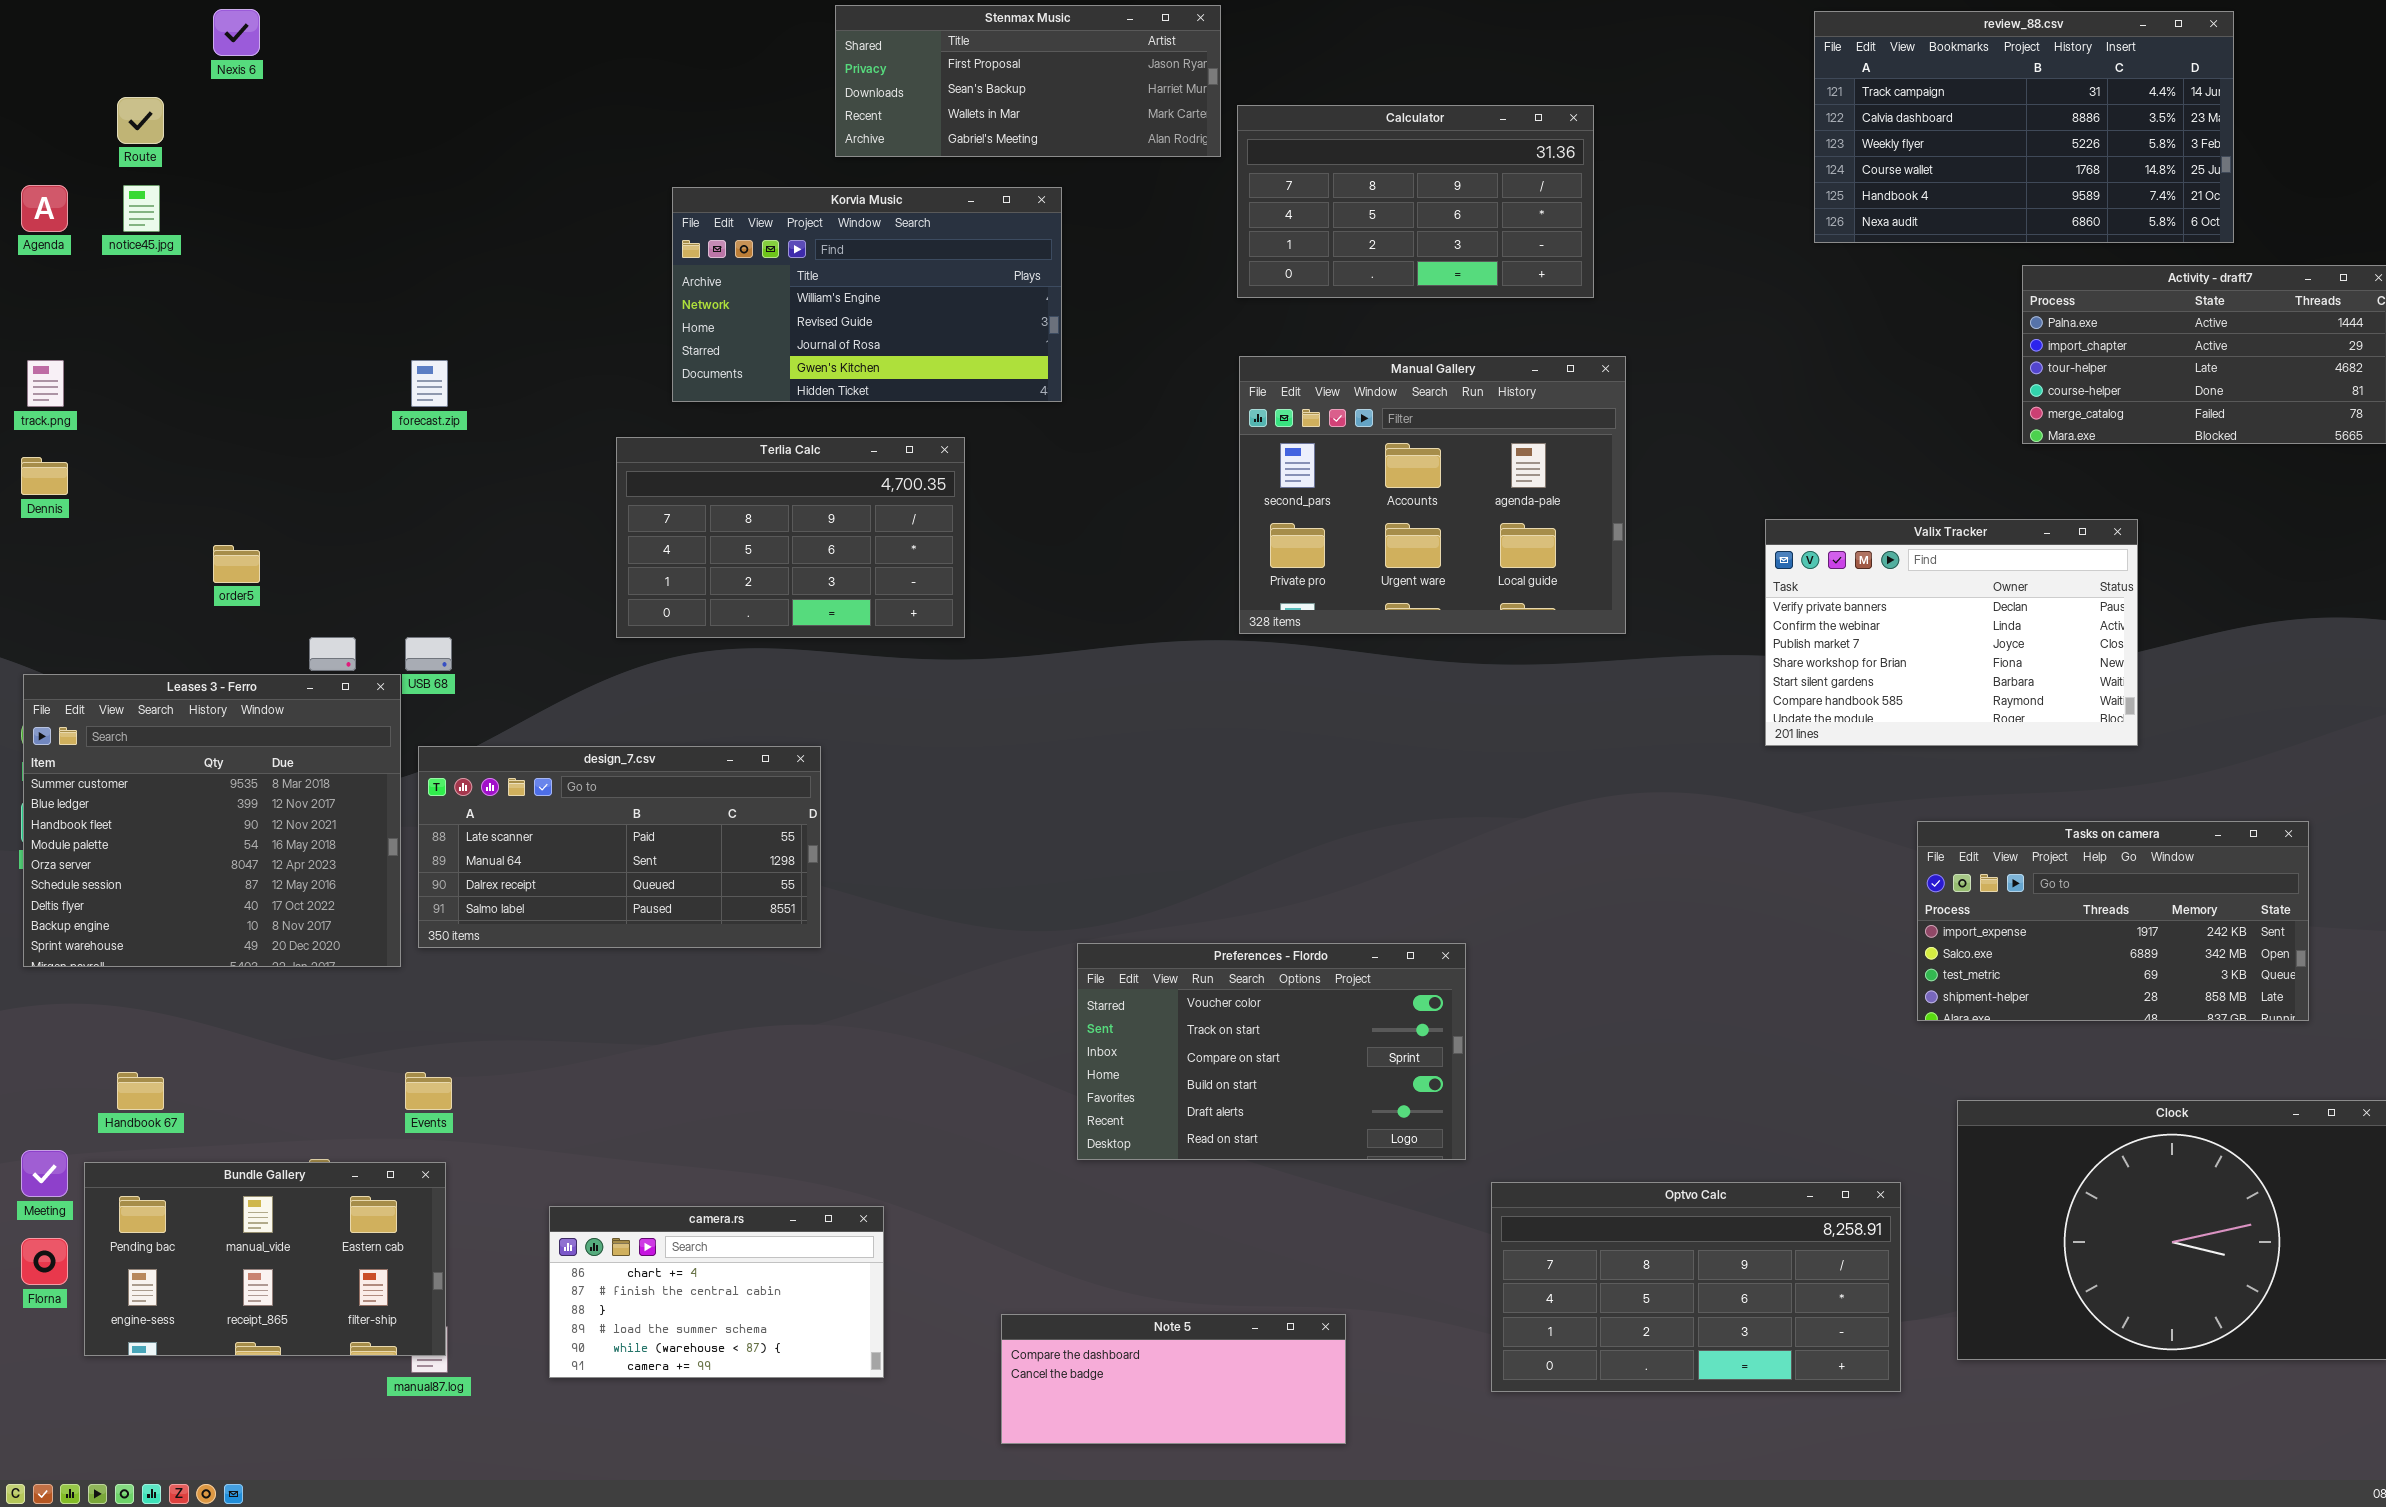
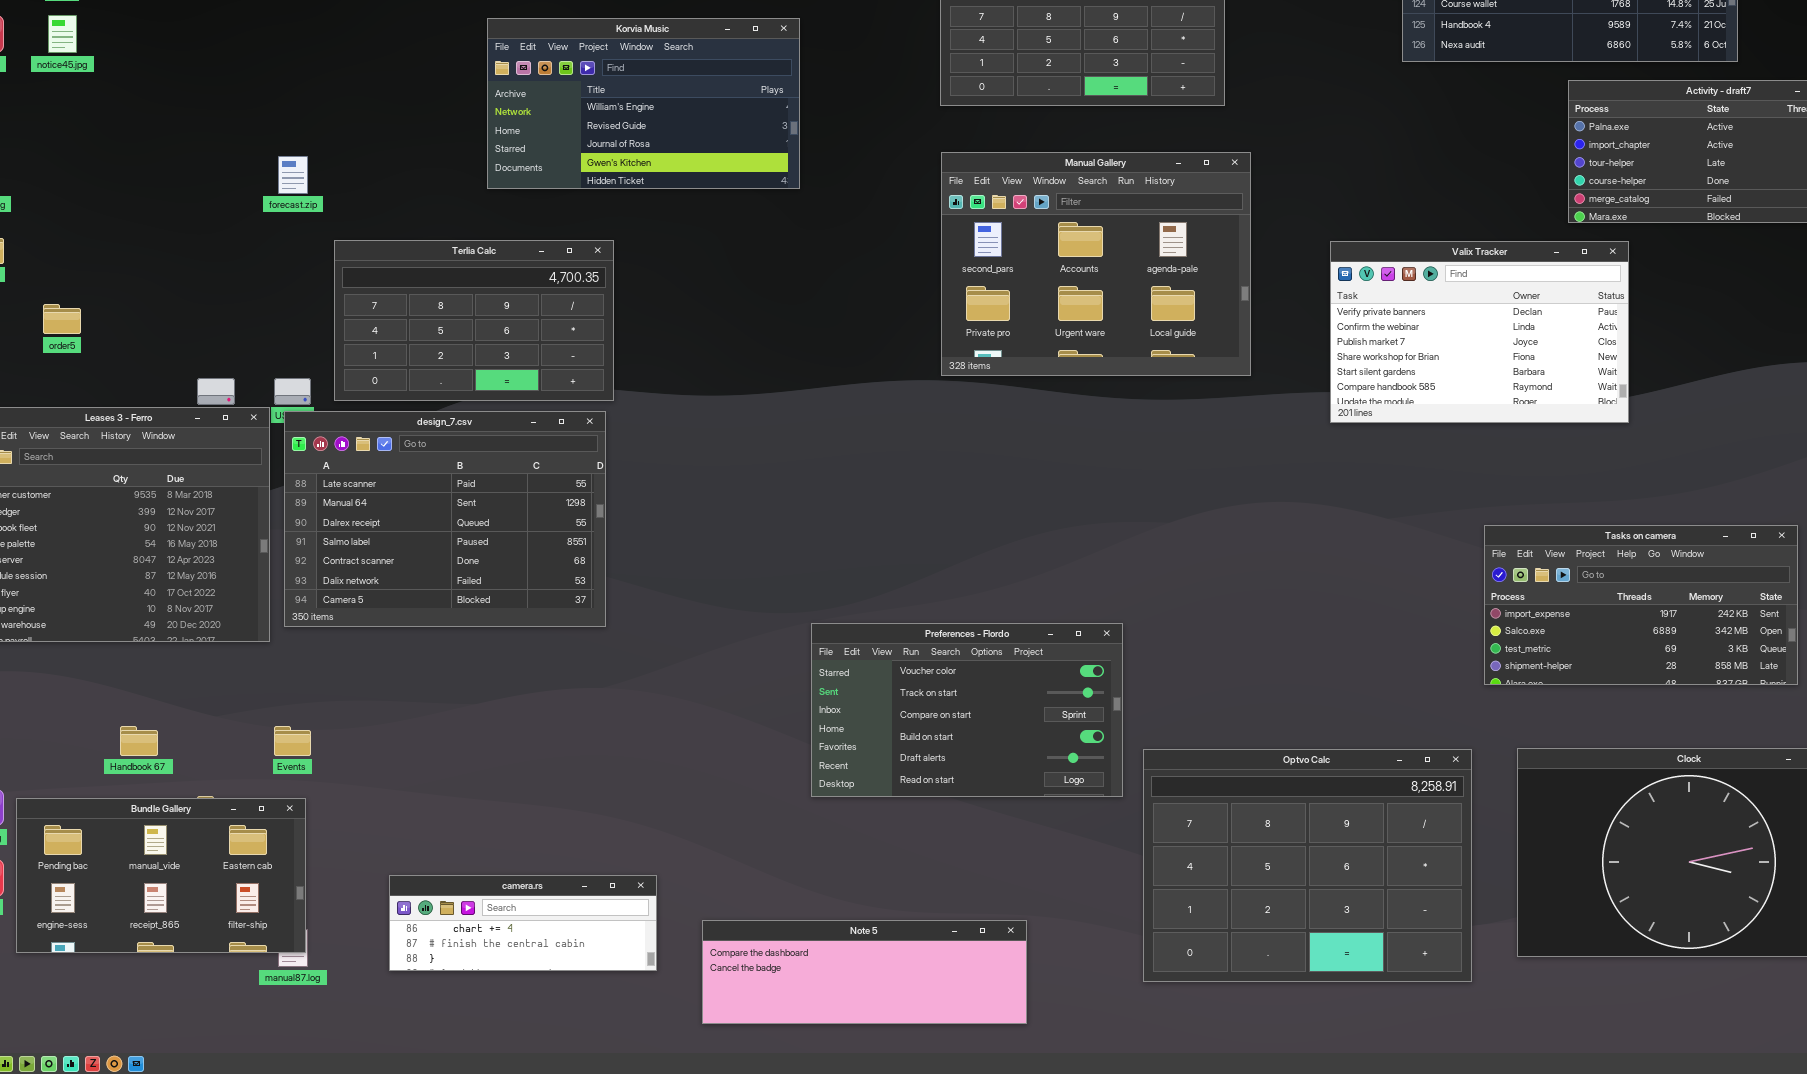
Terlia Calc: [616,437,965,638] -> [334,240,614,401], moved
Valix Tracker: [1765,519,2138,746] -> [1330,241,1629,423], moved
order5: [213,545,260,583] -> [43,304,81,334], moved
design_7.csv: [418,746,821,948] -> [284,411,606,627], resized
Handbook 67: [117,1072,164,1110] -> [120,726,158,756], moved
Optvo Calc: [1491,1182,1901,1392] -> [1143,749,1472,982], resized
camera.rs: [549,1206,884,1378] -> [389,875,657,971], resized
Note 5: [1001,1314,1346,1444] -> [702,920,1027,1024], resized

